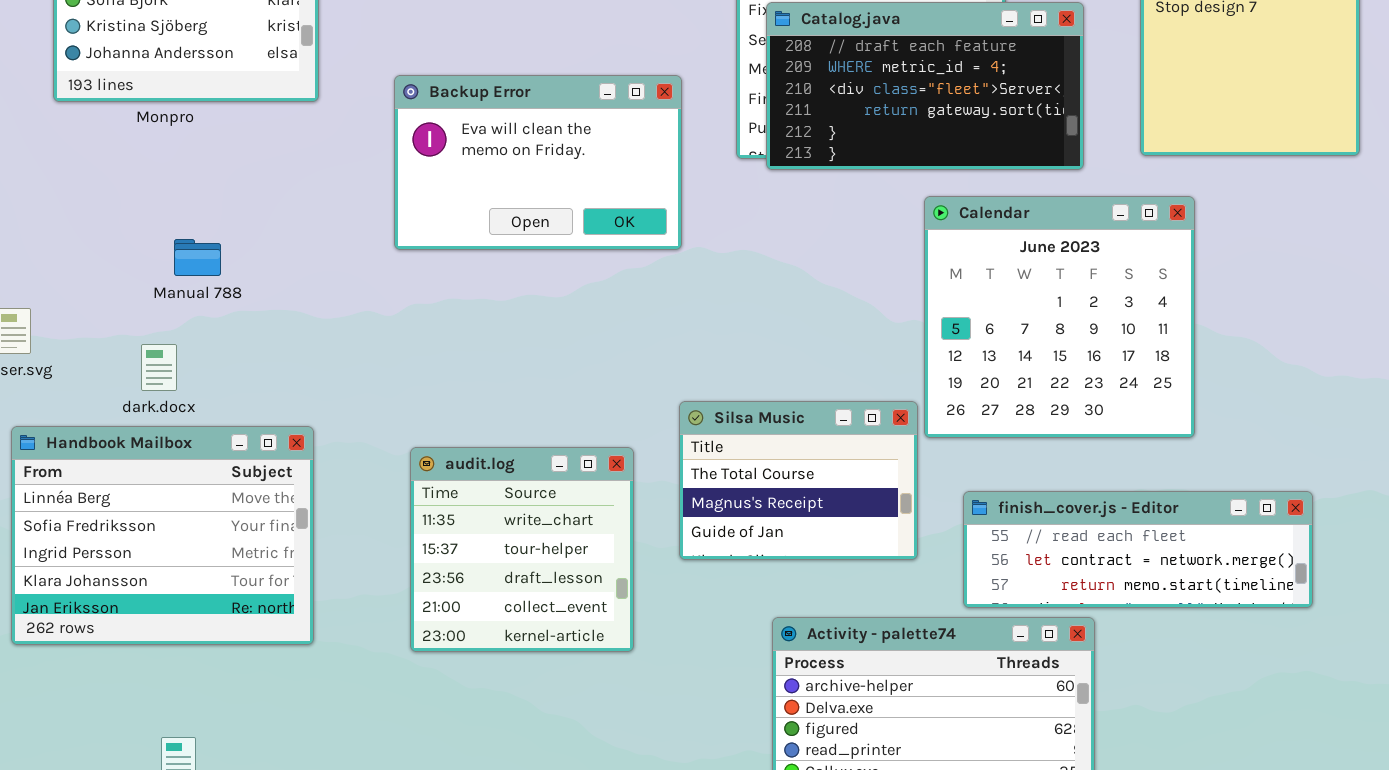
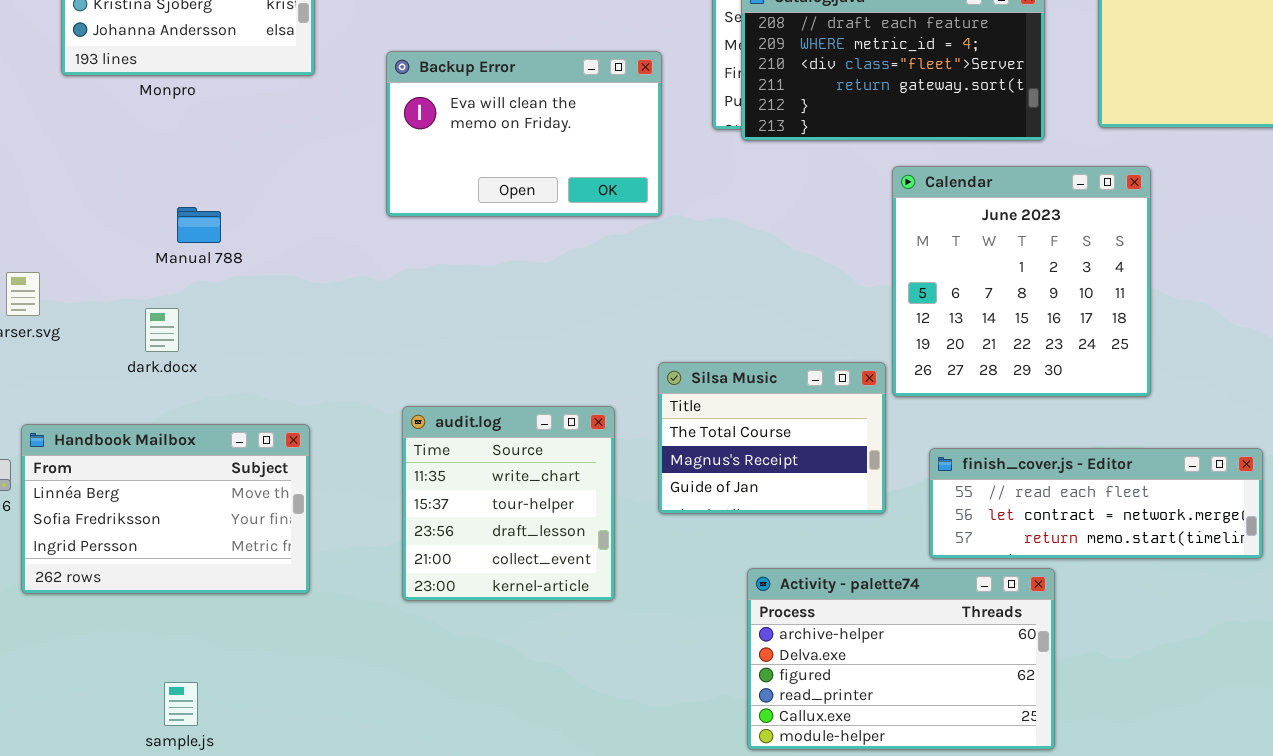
Handbook Mailbox: [11,426,314,645] -> [21,424,310,594], resized

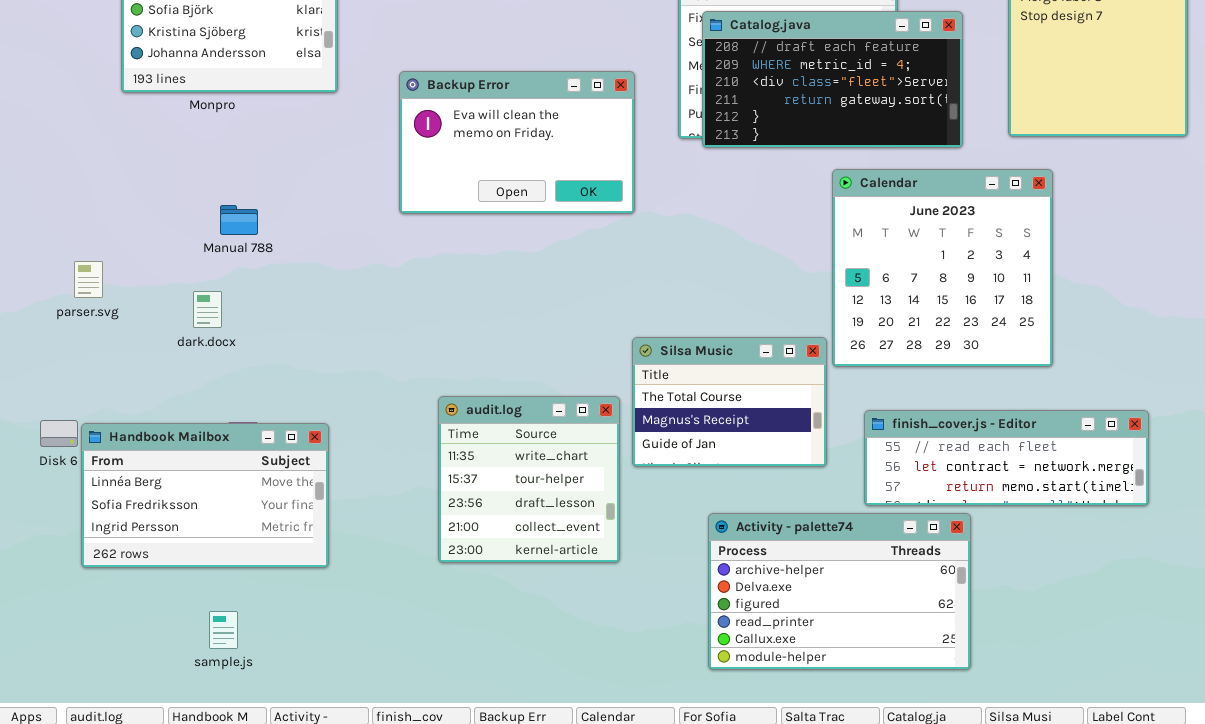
audit.log: [402,406,615,601] -> [438,396,620,563], moved
Handbook Mailbox: [21,424,310,594] -> [81,423,329,568], moved

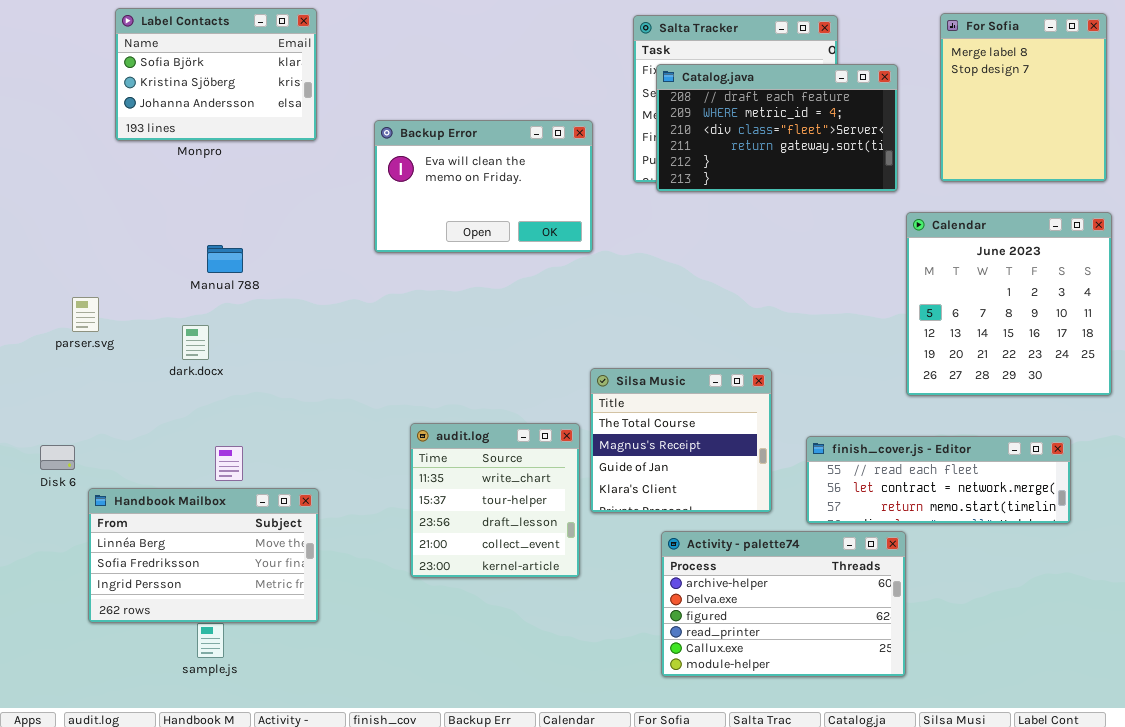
Calendar: [832,169,1053,367] -> [906,212,1112,396], moved
Silsa Music: [632,337,827,467] -> [590,368,772,513], resized
Handbook Mailbox: [81,423,329,568] -> [88,488,319,623], moved

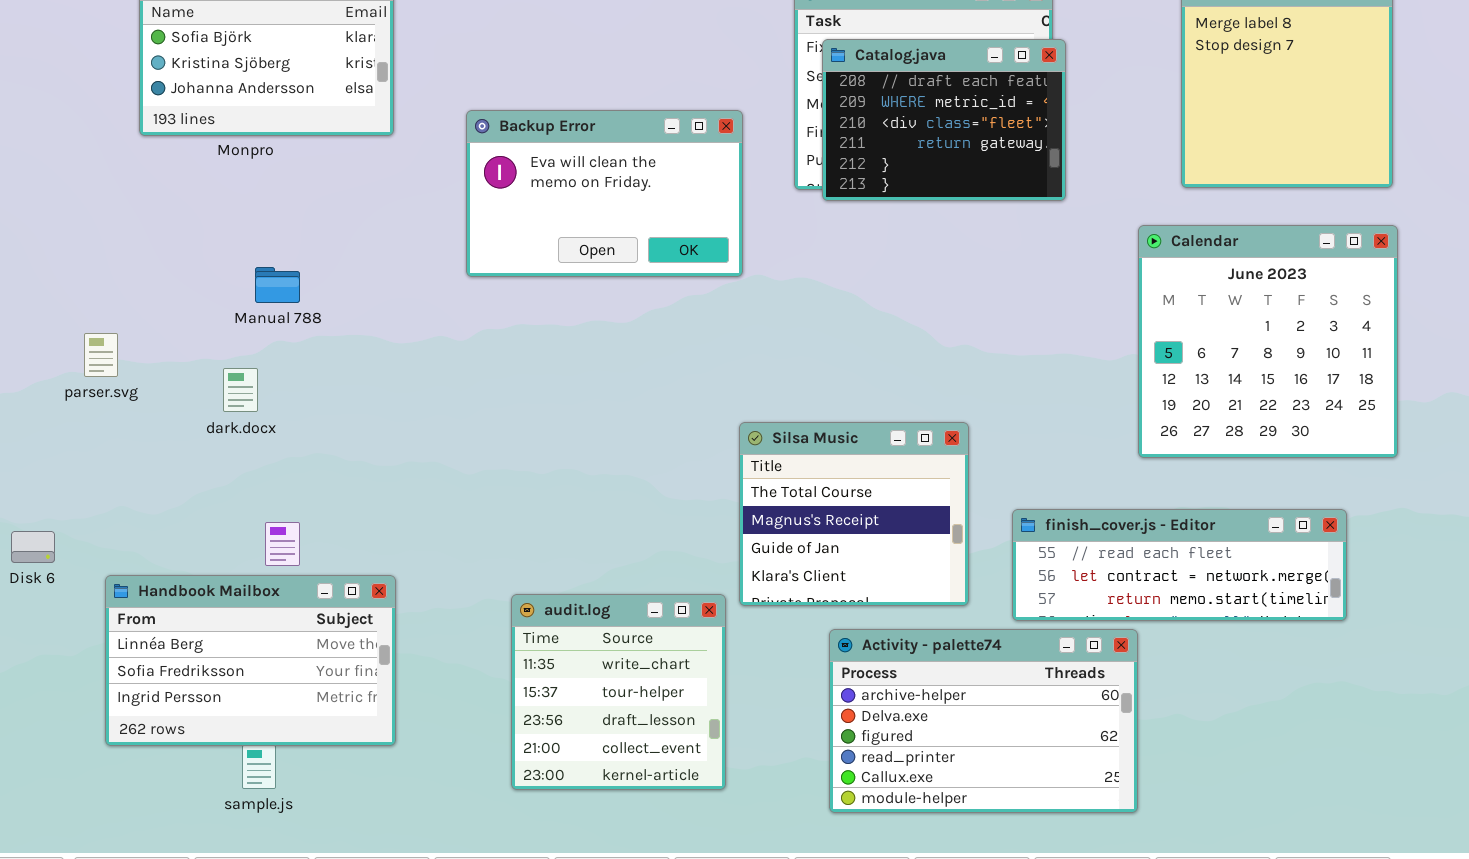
Catalog.java: [656,64,898,192] -> [822,39,1066,201], resized
audit.log: [410,423,580,578] -> [511,594,726,790], moved
Disk 6: [40,445,75,470] -> [11,531,55,563], moved

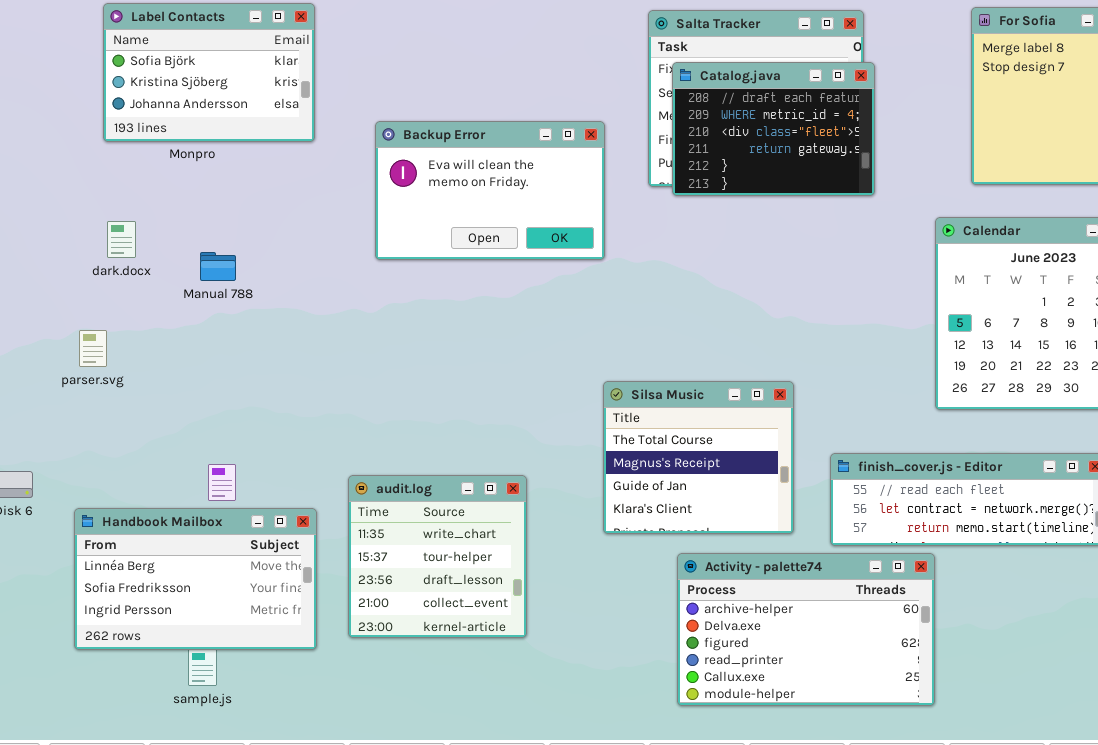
parser.svg: [84,333,118,377] -> [79,330,107,367], moved
dark.docx: [223,368,258,412] -> [107,221,136,258], moved
audit.log: [511,594,726,790] -> [348,475,527,638], moved

